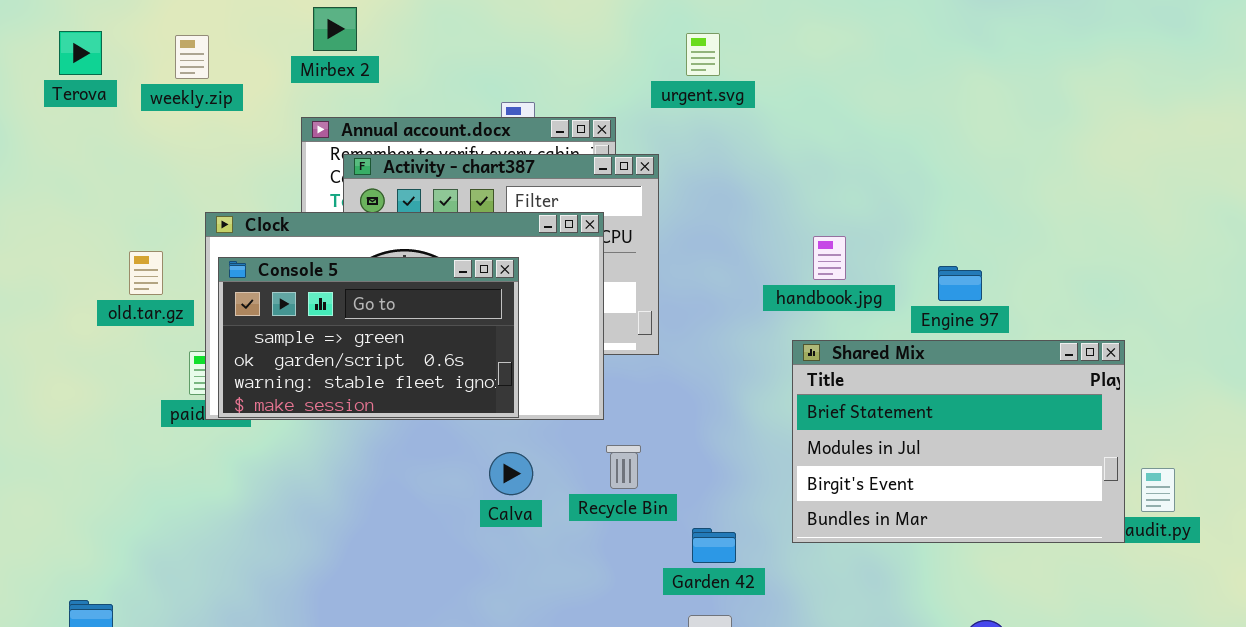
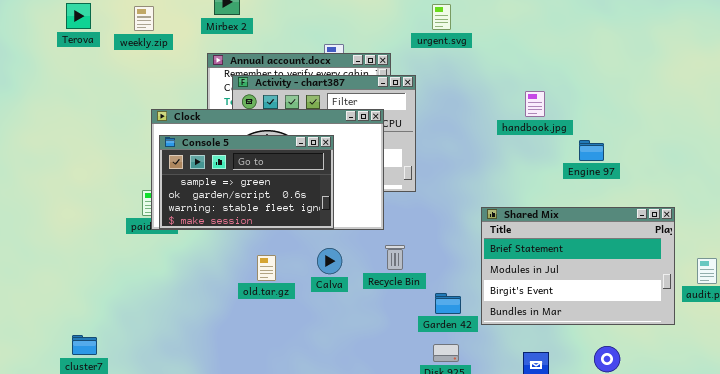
handbook.jpg: [813,236,846,280] -> [525,91,545,117], moved
old.tar.gz: [129,251,163,295] -> [257,255,276,281], moved
Shared Mix: [792,340,1125,543] -> [481,207,675,325], moved

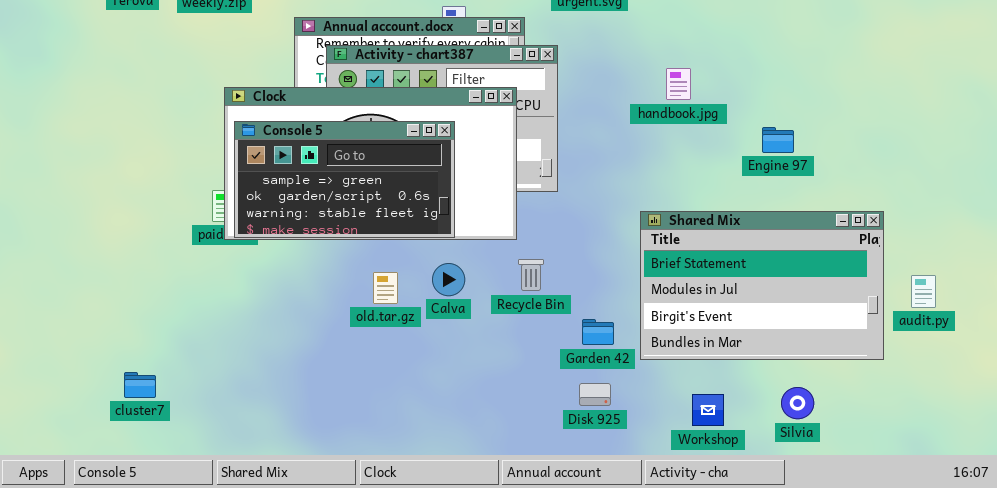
handbook.jpg: [525,91,545,117] -> [666,68,691,100], moved
old.tar.gz: [257,255,276,281] -> [373,272,398,304], moved

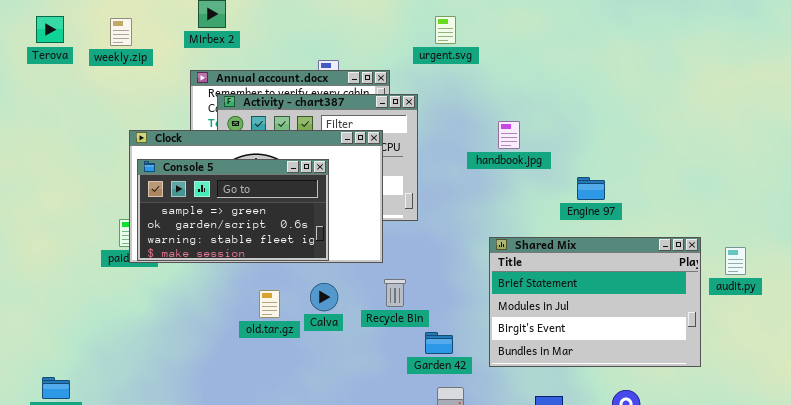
handbook.jpg: [666,68,691,100] -> [498,121,520,149], moved
Engine 97: [762,127,794,153] -> [577,177,605,200], moved
audit.py: [911,275,936,308] -> [725,247,746,275], moved
Garden 42: [582,319,614,345] -> [425,332,453,354], moved

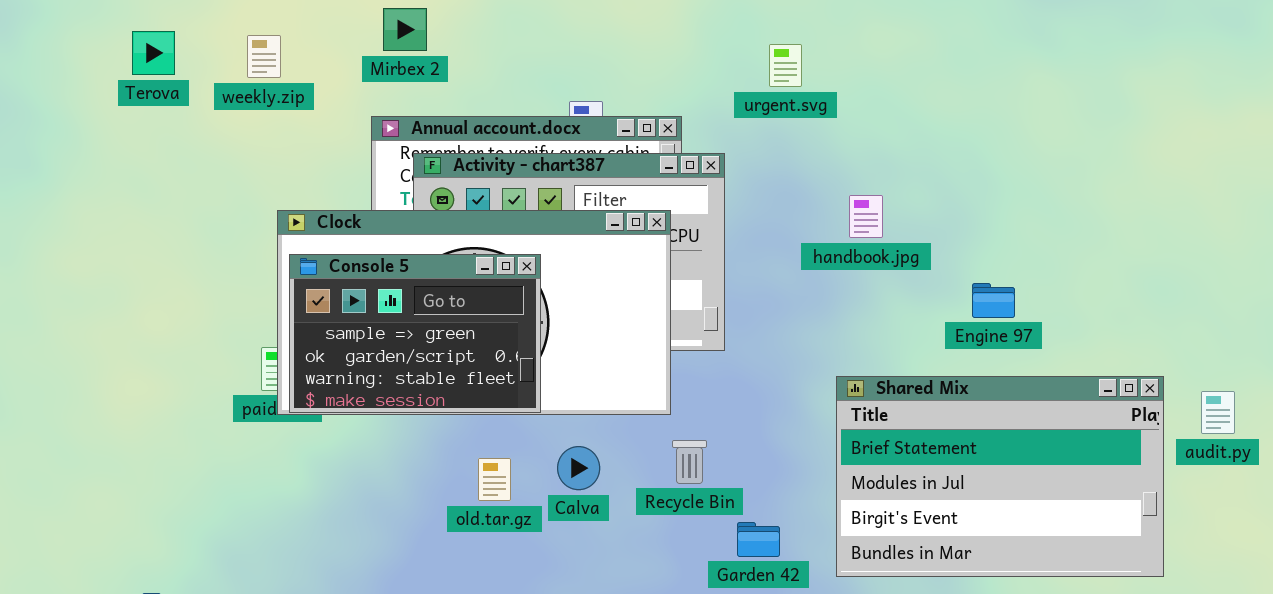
urgent.svg: [435,16,456,44] -> [769,44,802,87], moved
Console 5: [137,159,329,261] -> [289,254,541,413], resized

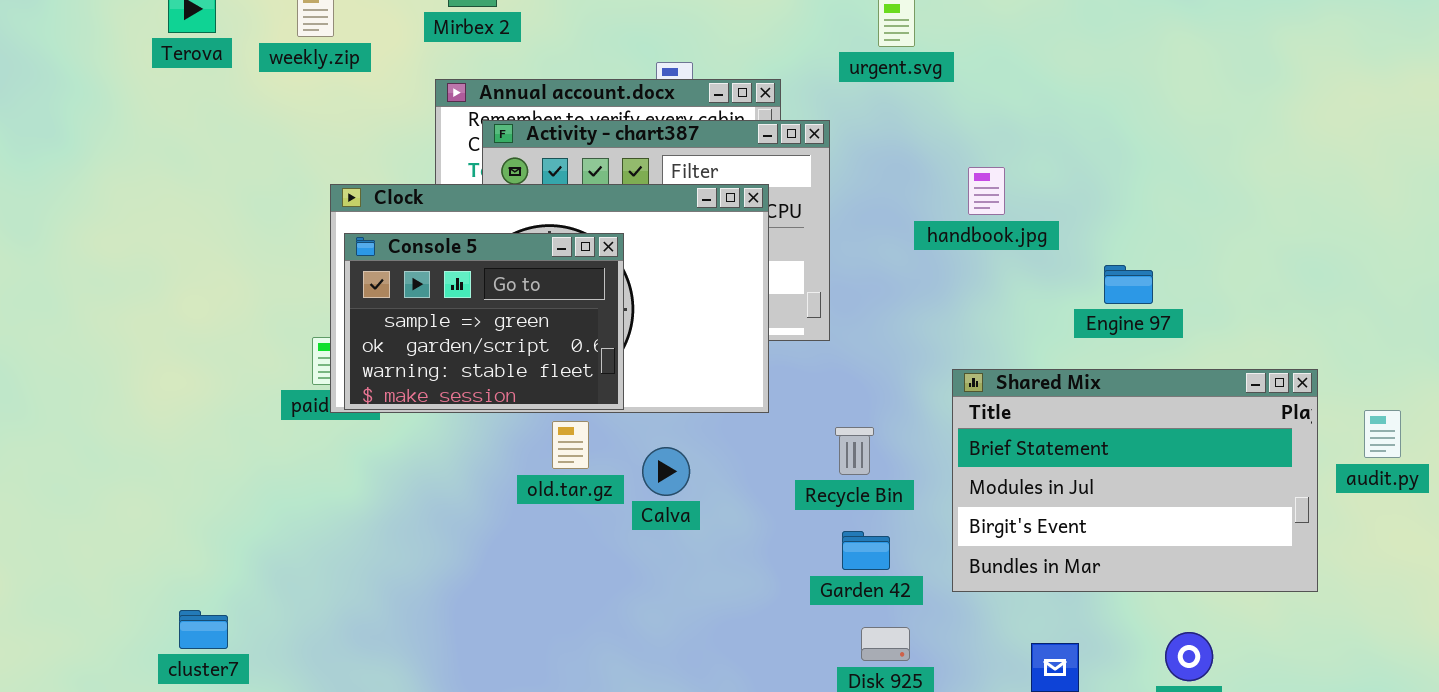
audit.py: [1201,391,1235,434] -> [1364,410,1401,458], moved
Recycle Bin: [672,440,707,484] -> [835,427,874,475], moved
old.tar.gz: [478,458,511,501] -> [552,421,589,469], moved

